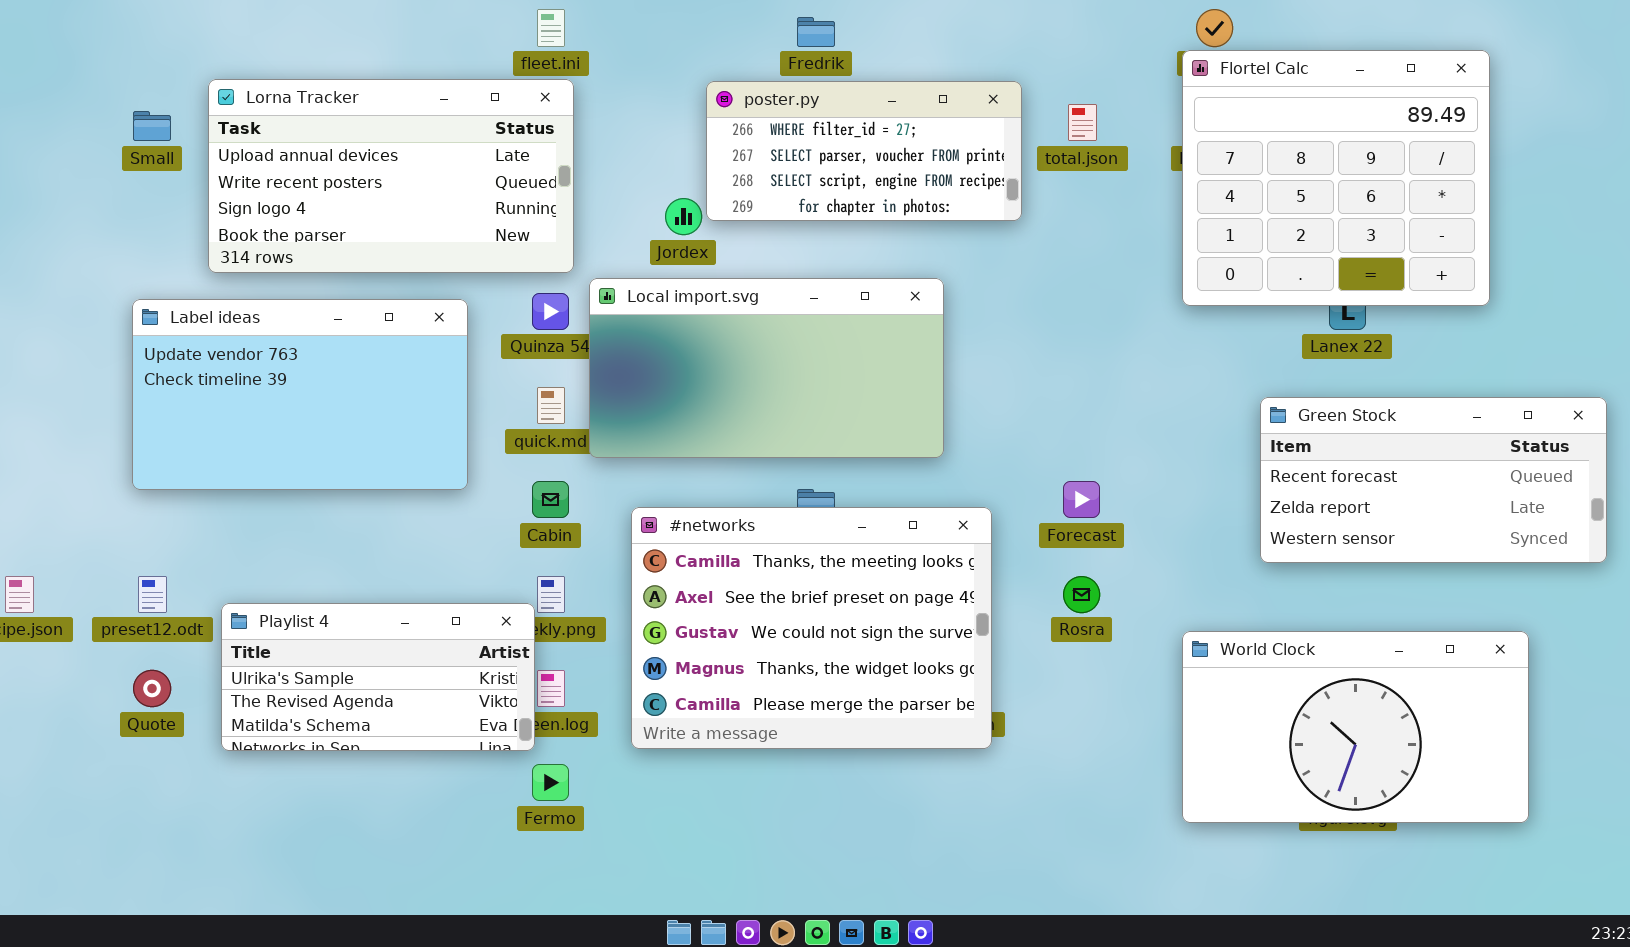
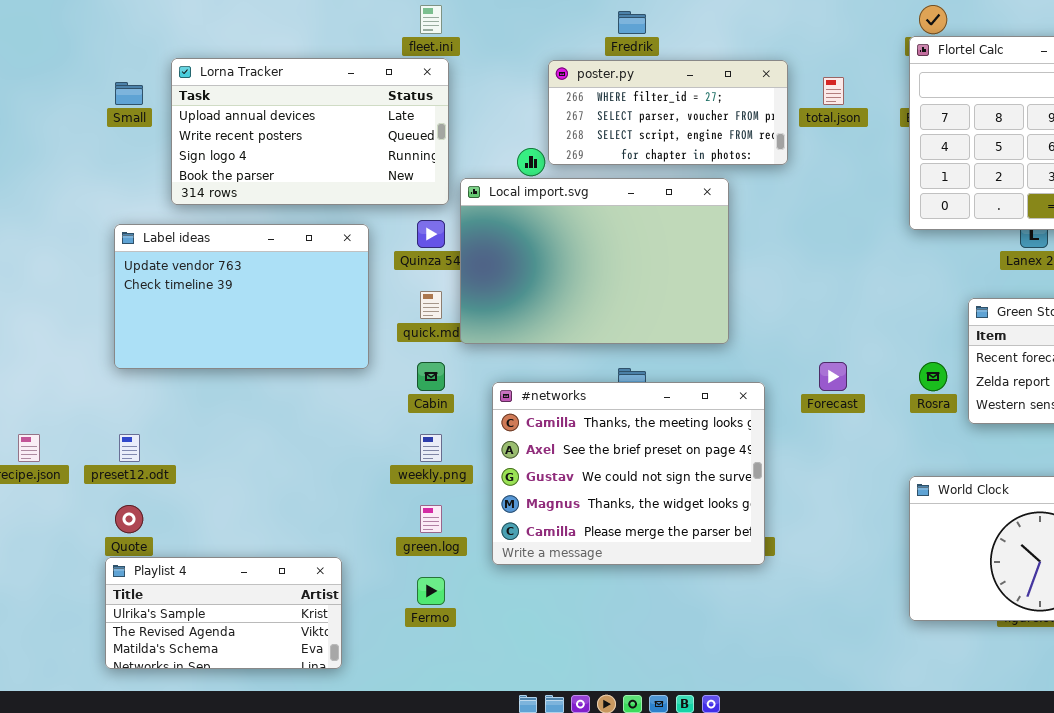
Local import.svg: [589,278,944,458] -> [460,178,729,344], resized
Rosra: [1063,576,1100,613] -> [919,362,947,391], moved
Playlist 4: [221,603,535,751] -> [105,557,342,669], moved

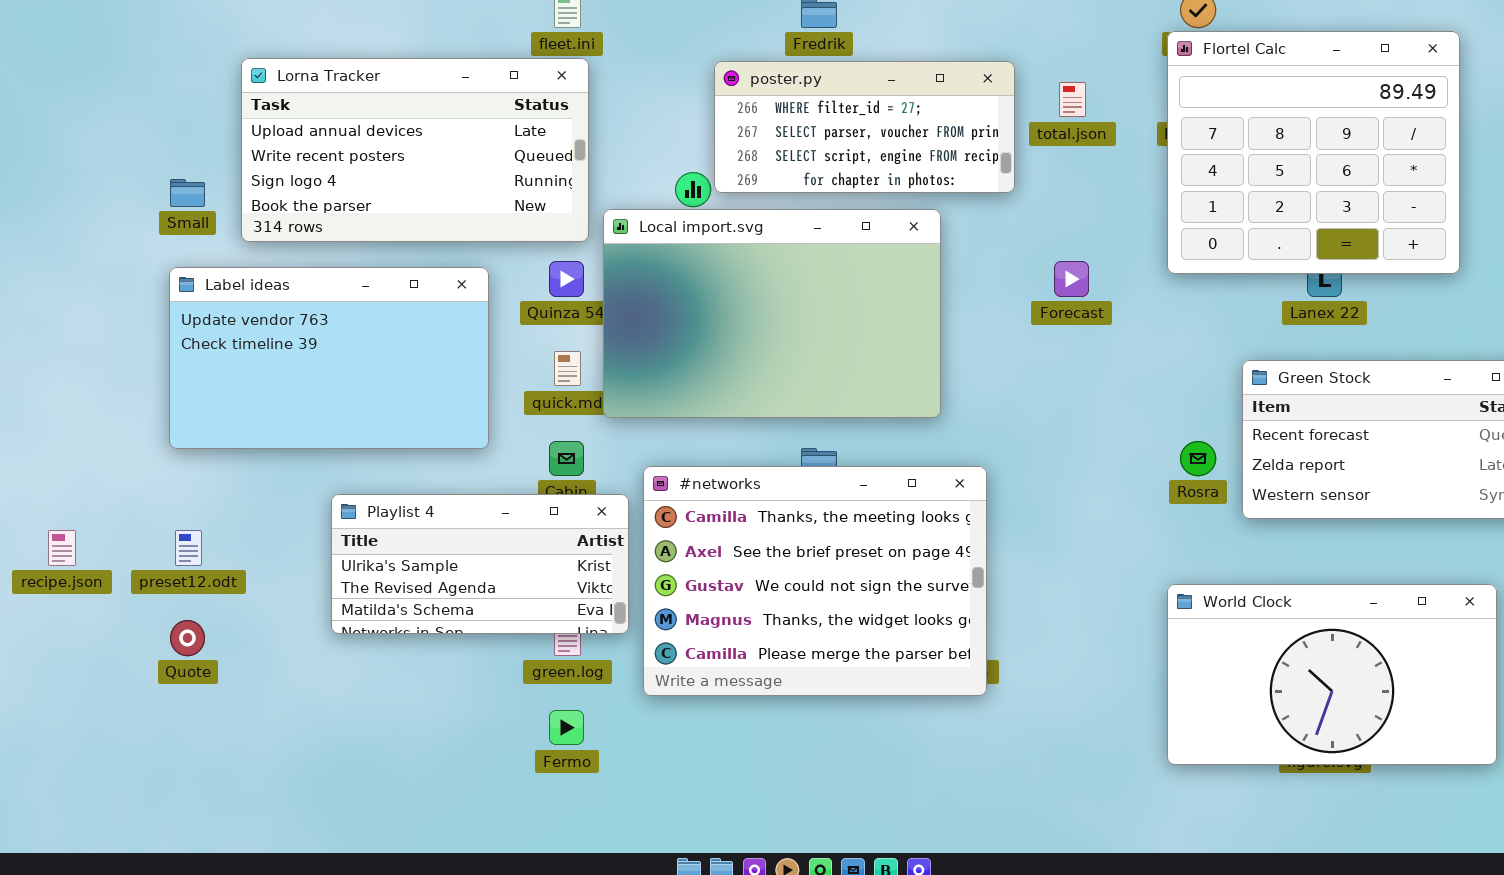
Small: [115,82,143,105] -> [170,179,205,207], moved
Forecast: [819,362,847,391] -> [1054,261,1089,297], moved
Playlist 4: [105,557,342,669] -> [331,494,629,634], moved

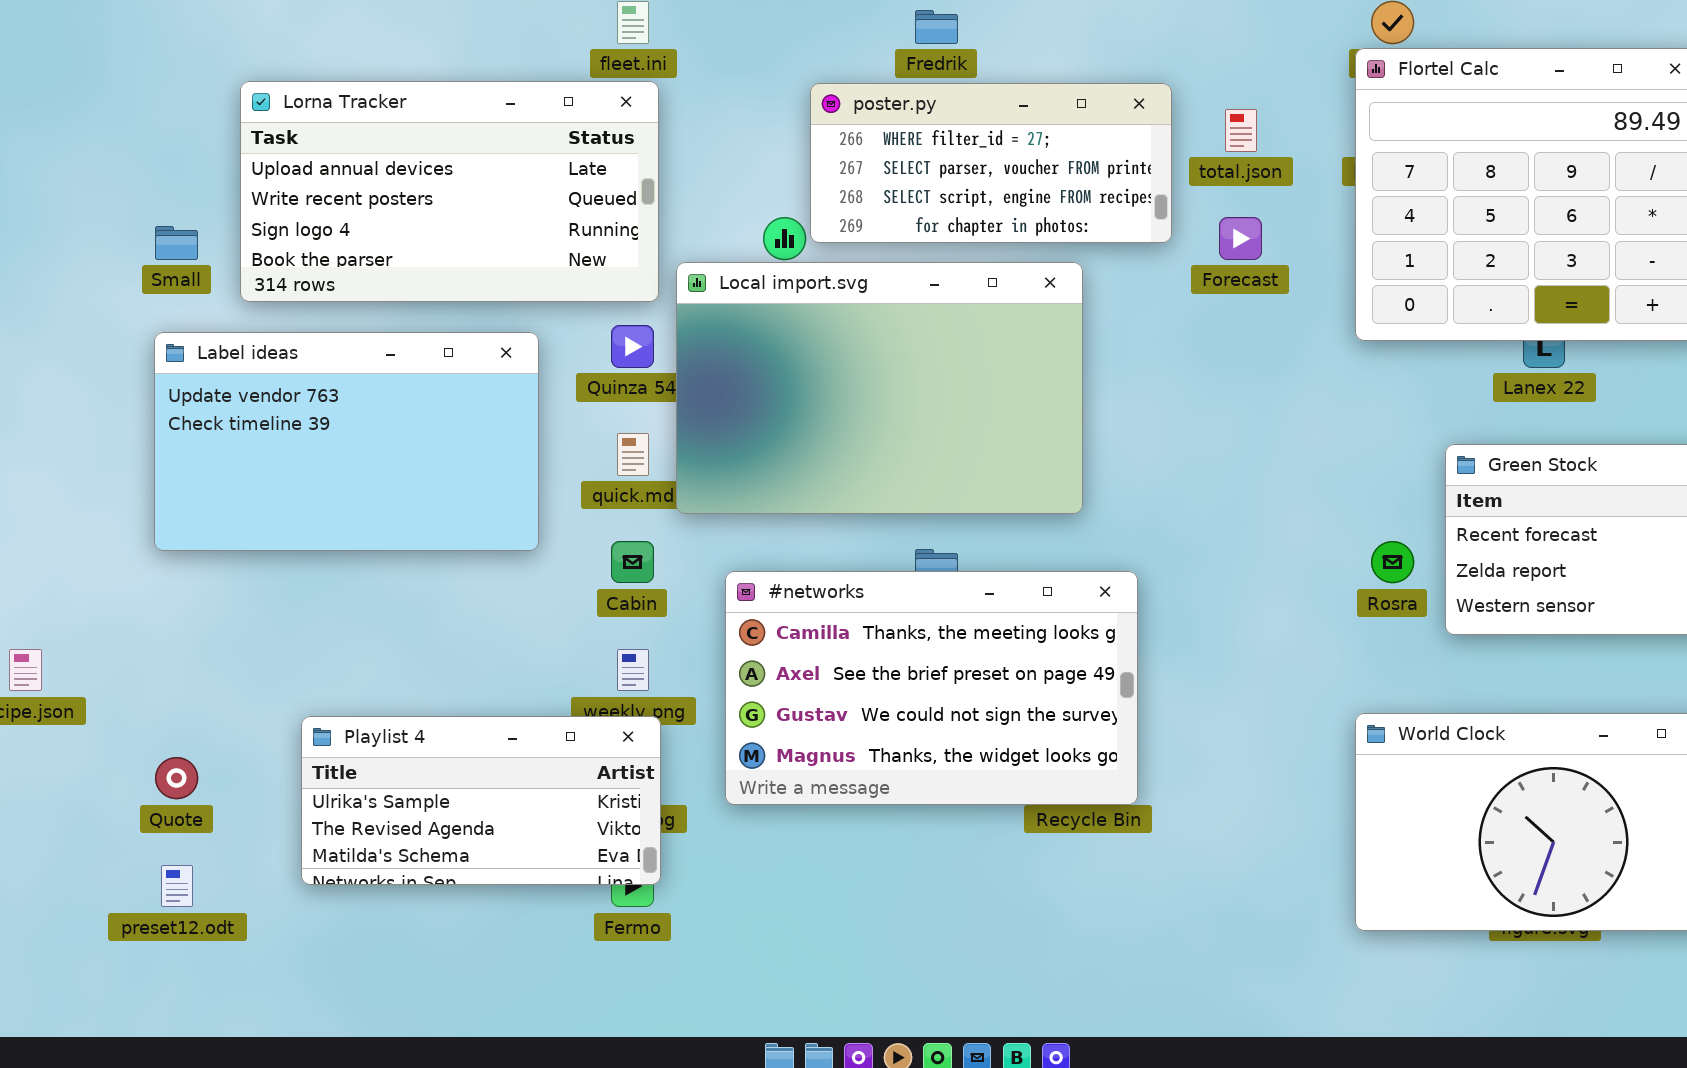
Forecast: [1054,261,1089,297] -> [1219,217,1262,260], moved
#networks: [643,466,987,696] -> [725,571,1138,805], resized
Playlist 4: [331,494,629,634] -> [301,716,661,885], moved
preset12.odt: [175,530,202,566] -> [161,865,193,907], moved

